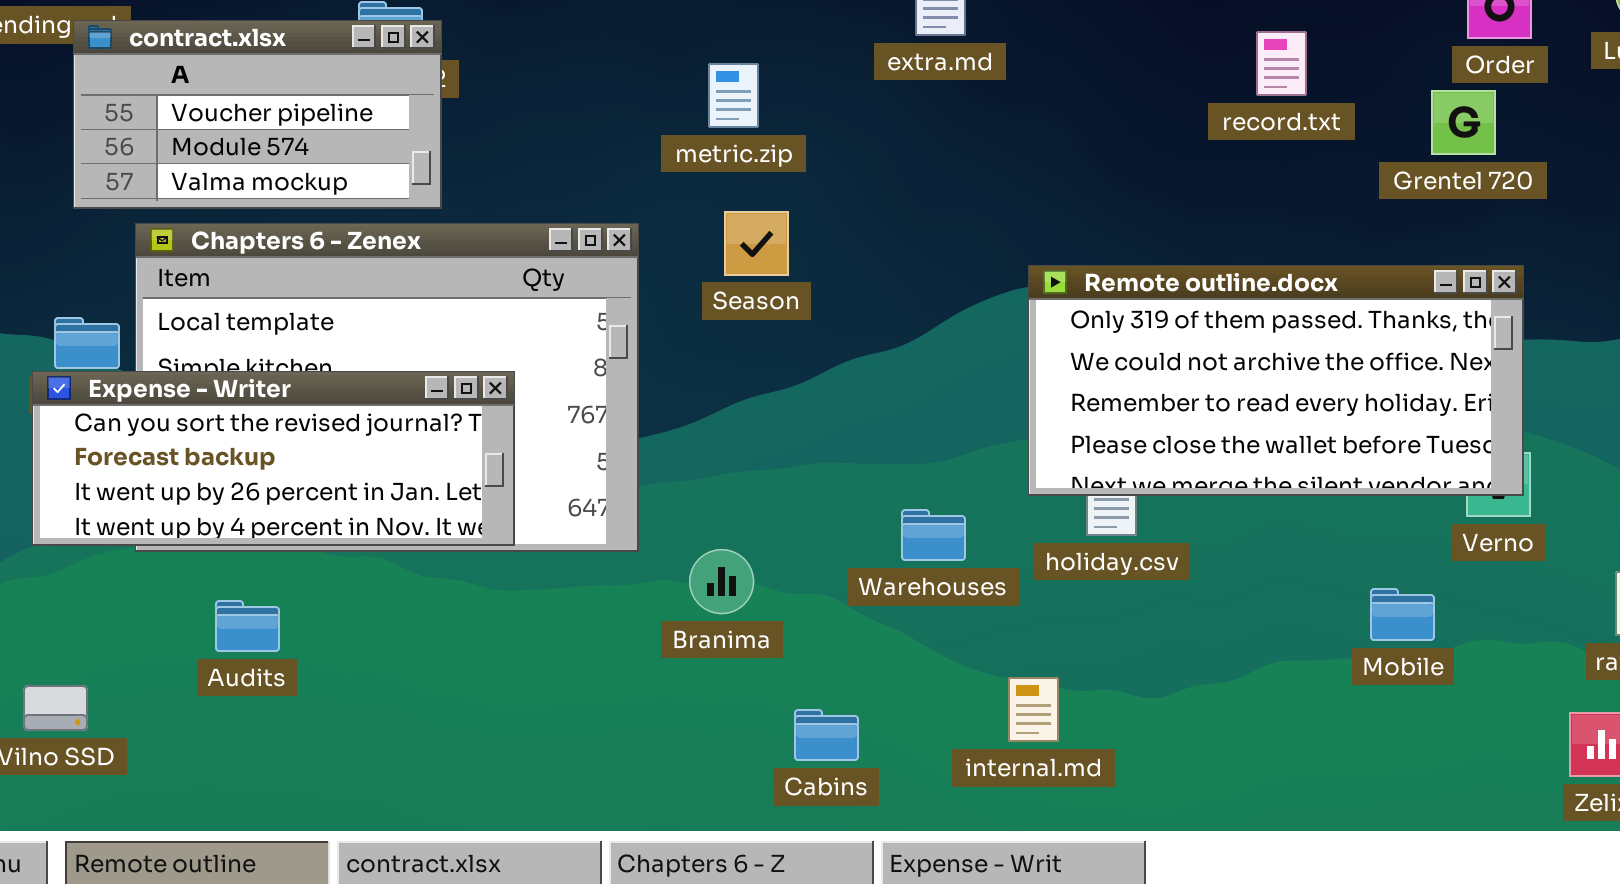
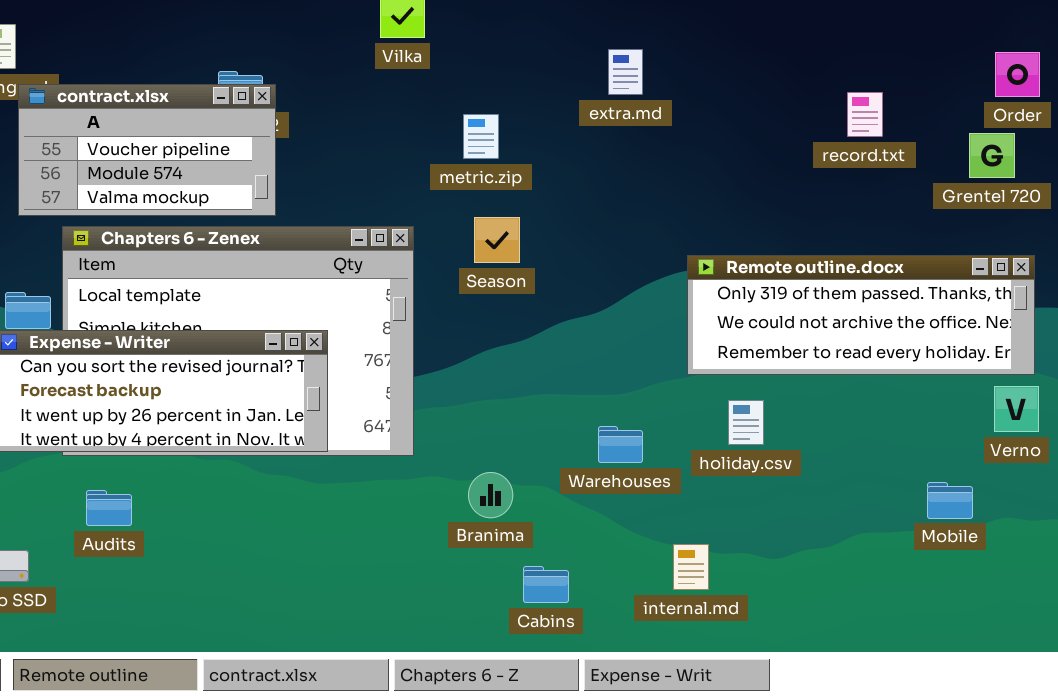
Remote outline.docx: [1028,265,1524,496] -> [687,255,1035,375], resized
Branima: [689,549,754,614] -> [468,472,513,518], moved
Audits: [215,600,280,652] -> [86,490,132,526], moved

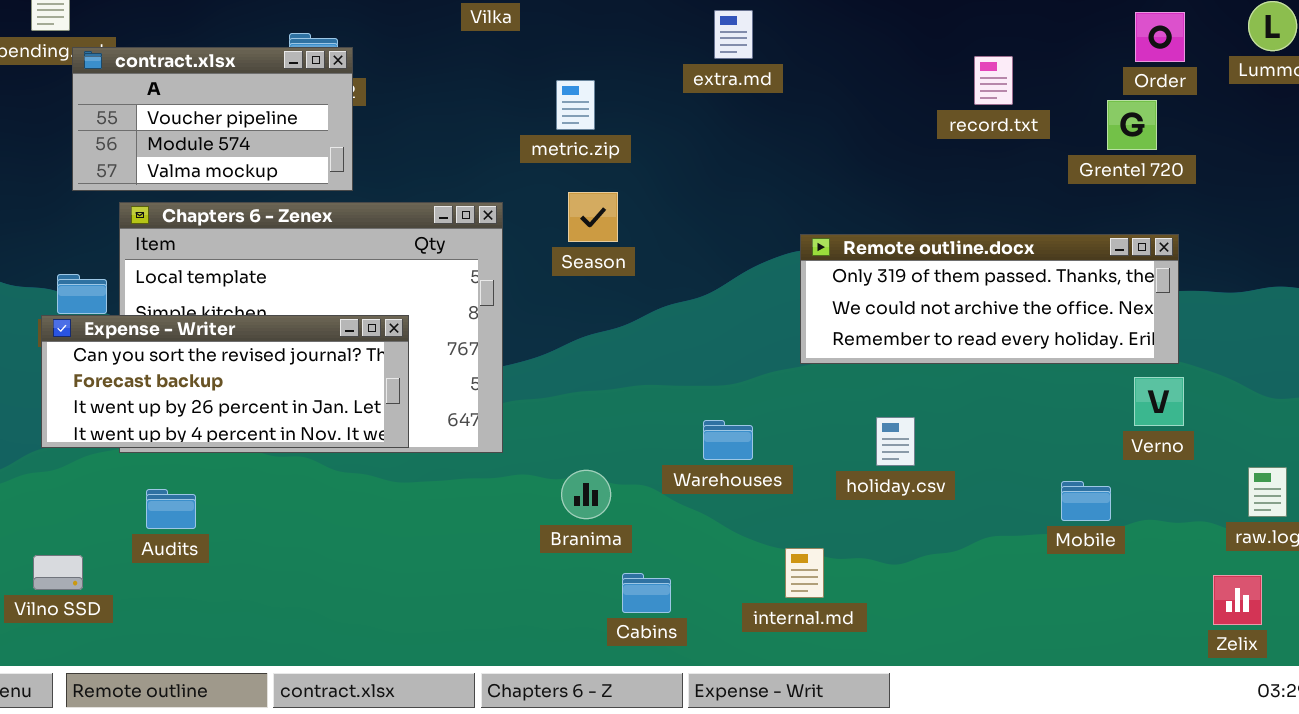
holiday.csv: [728,400,764,445] -> [876,417,915,466], moved

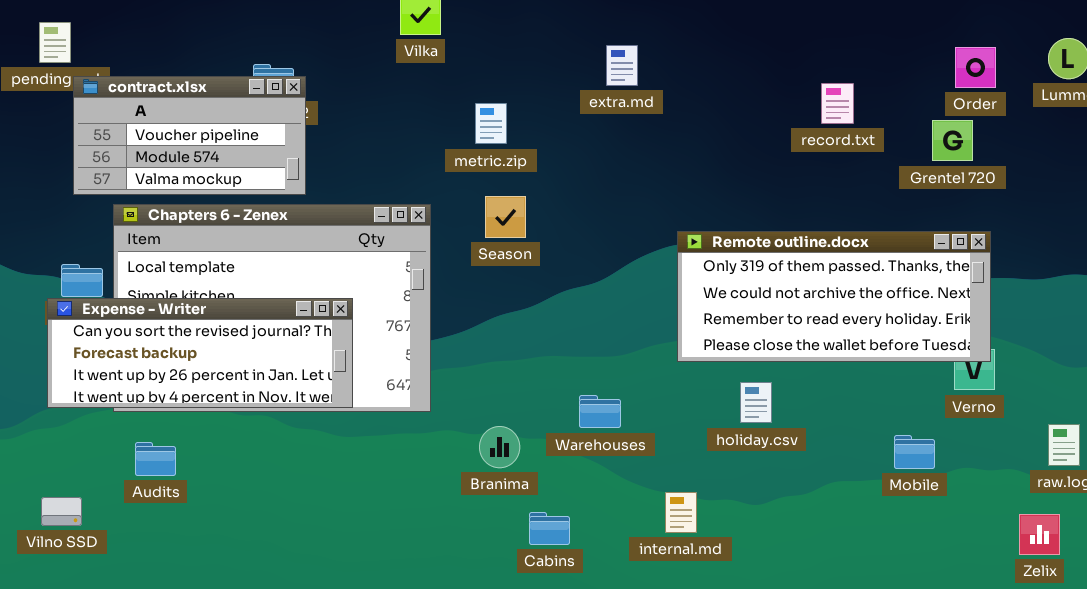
Remote outline.docx: [800,234,1179,364] -> [677,231,991,362], resized
Warehouses: [703,420,753,460] -> [579,395,621,428], moved

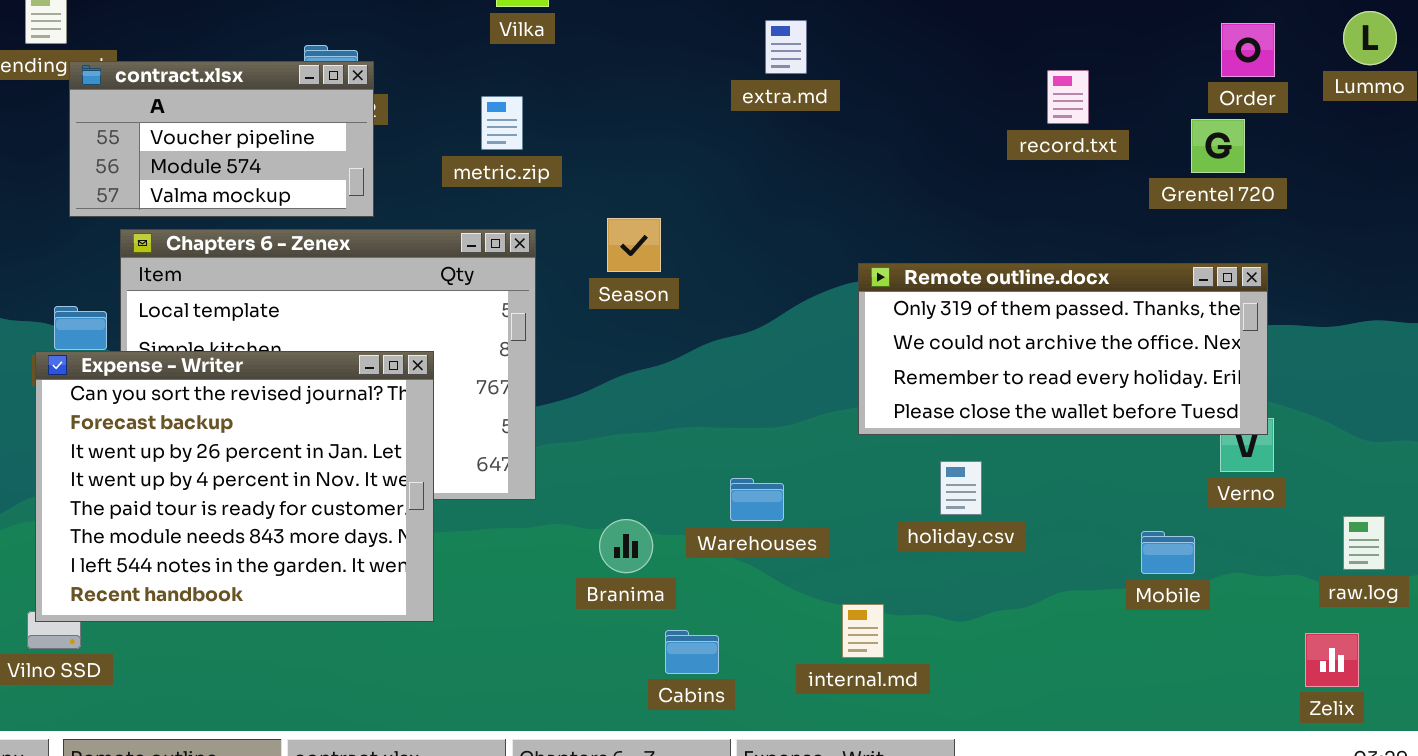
metric.zip: [475,103,507,144] -> [481,96,523,150], moved
Expense - Writer: [47,298,353,408] -> [35,351,434,622], resized

